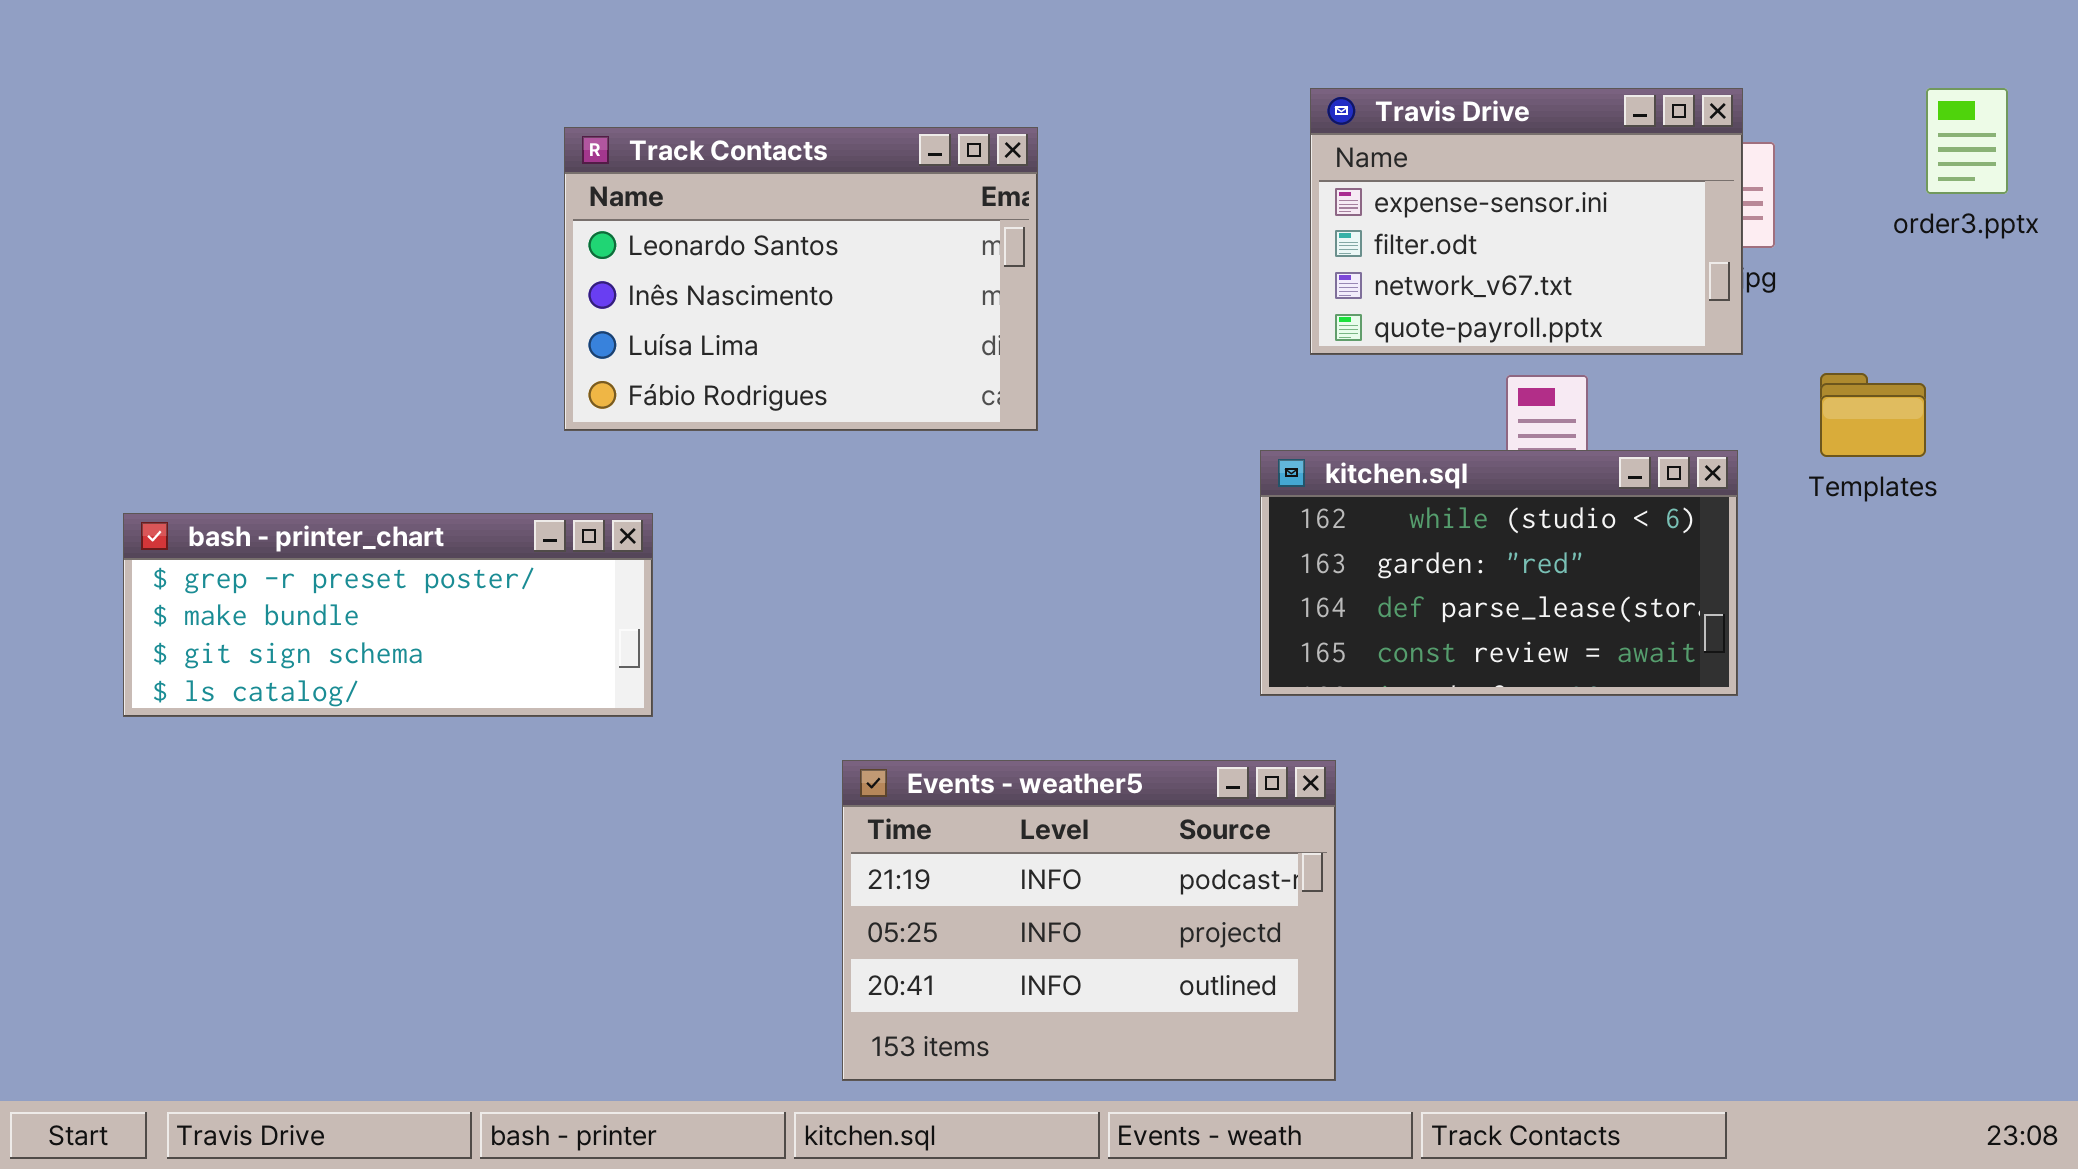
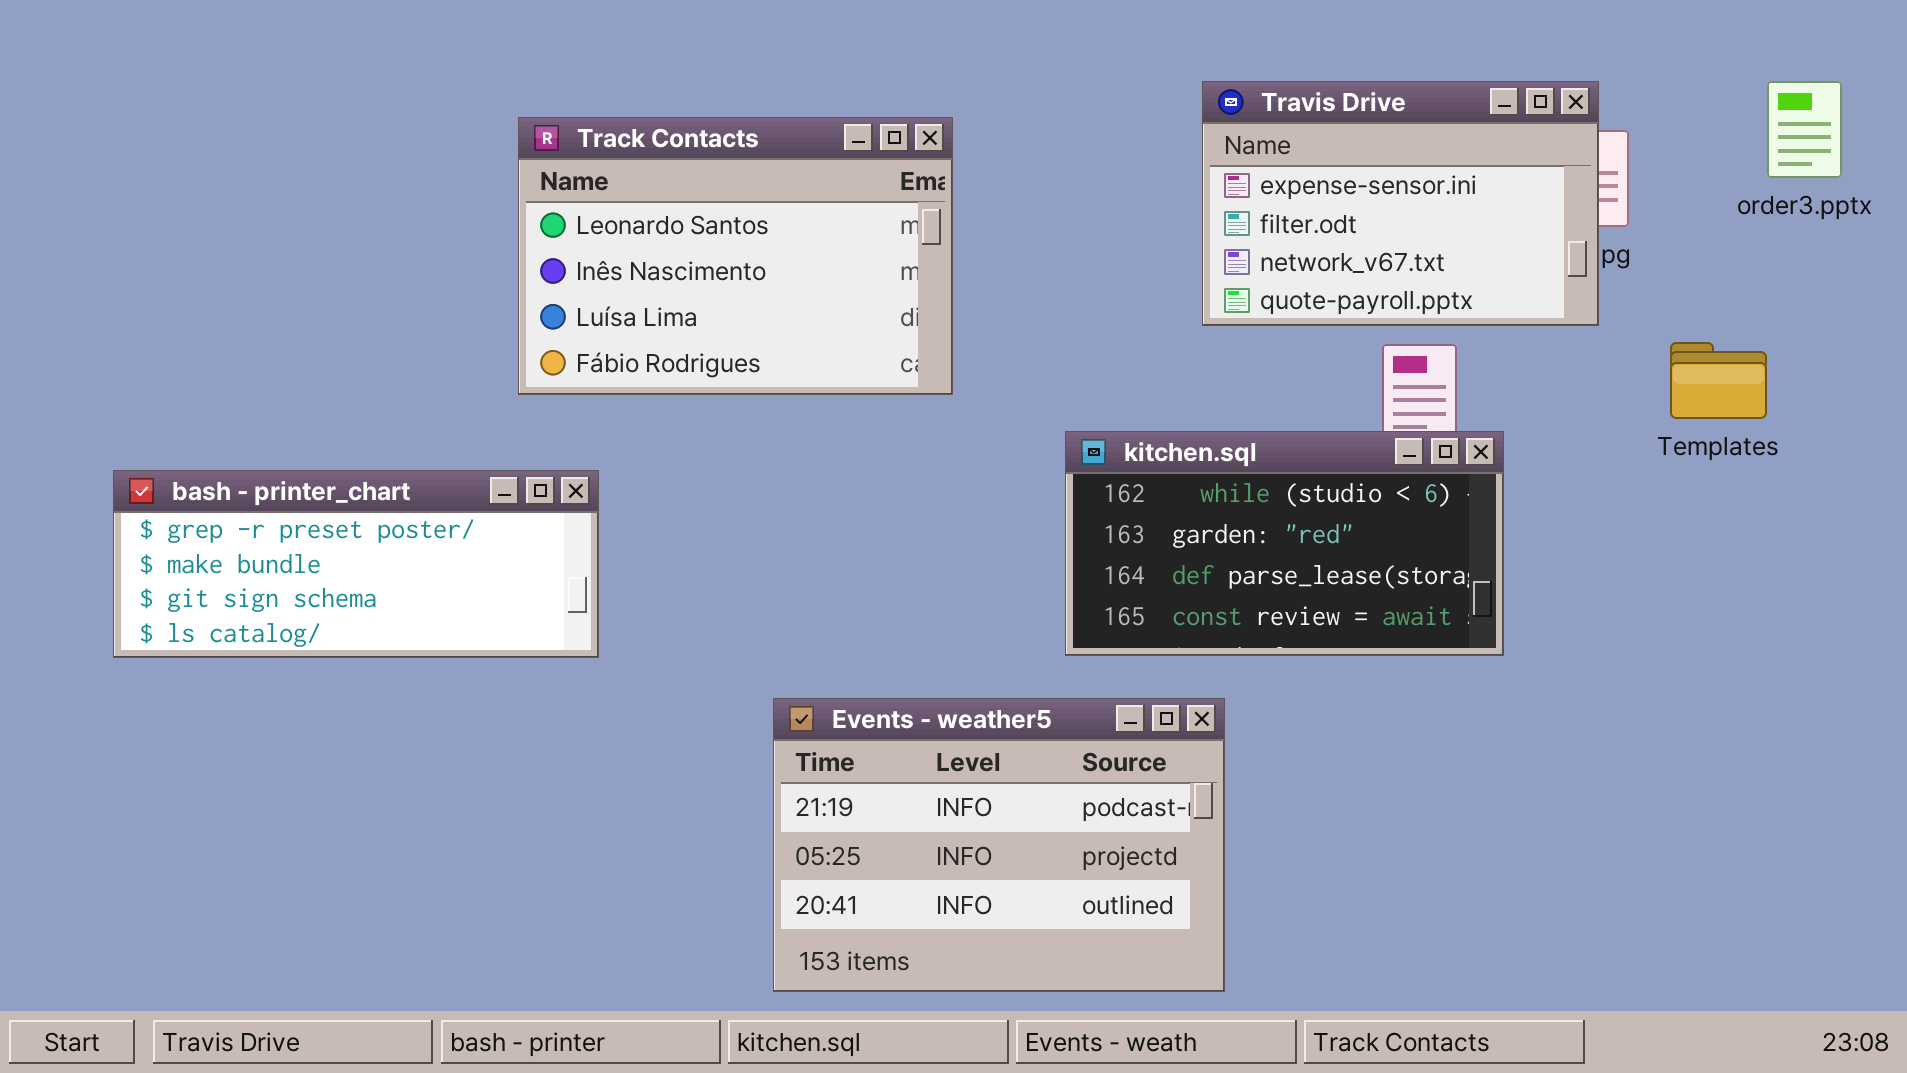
kitchen.sql: [1260,450,1738,696] -> [1065,431,1504,656], moved

